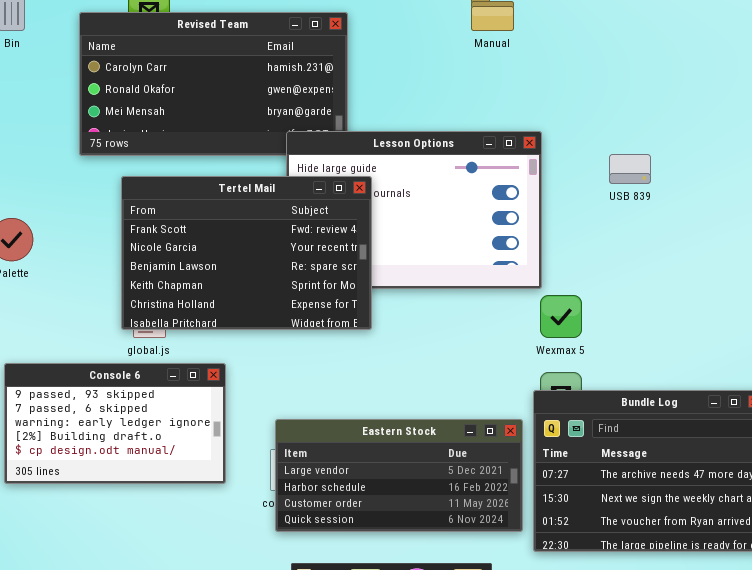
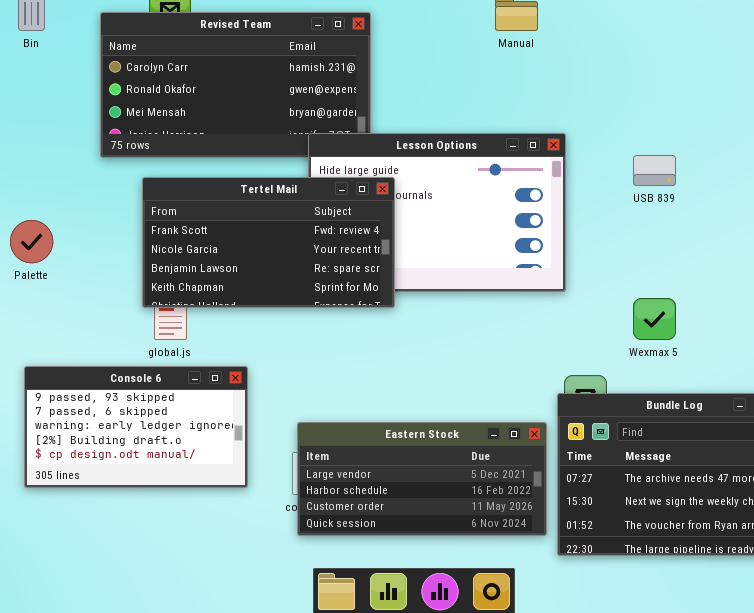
Tertel Mail: [121,176,372,330] -> [142,177,395,308], resized
Wexmax 5: [540,295,582,338] -> [633,298,676,340], moved

